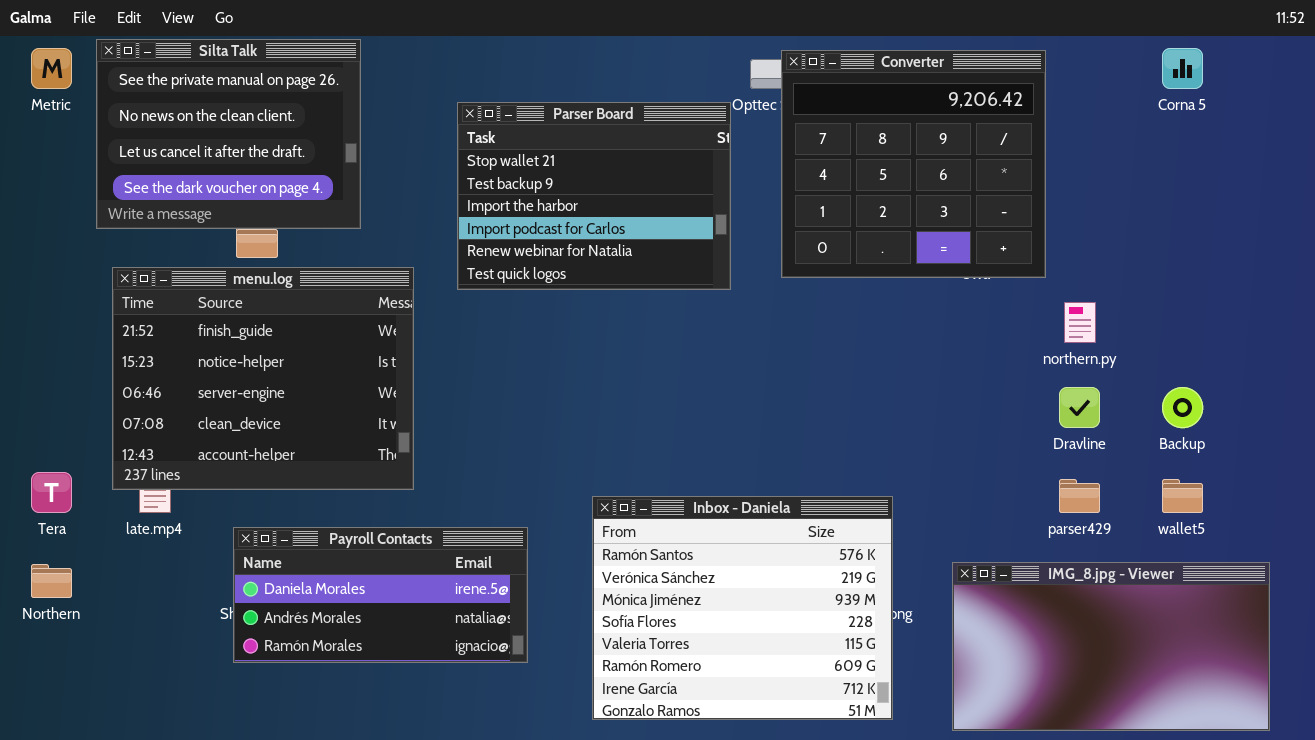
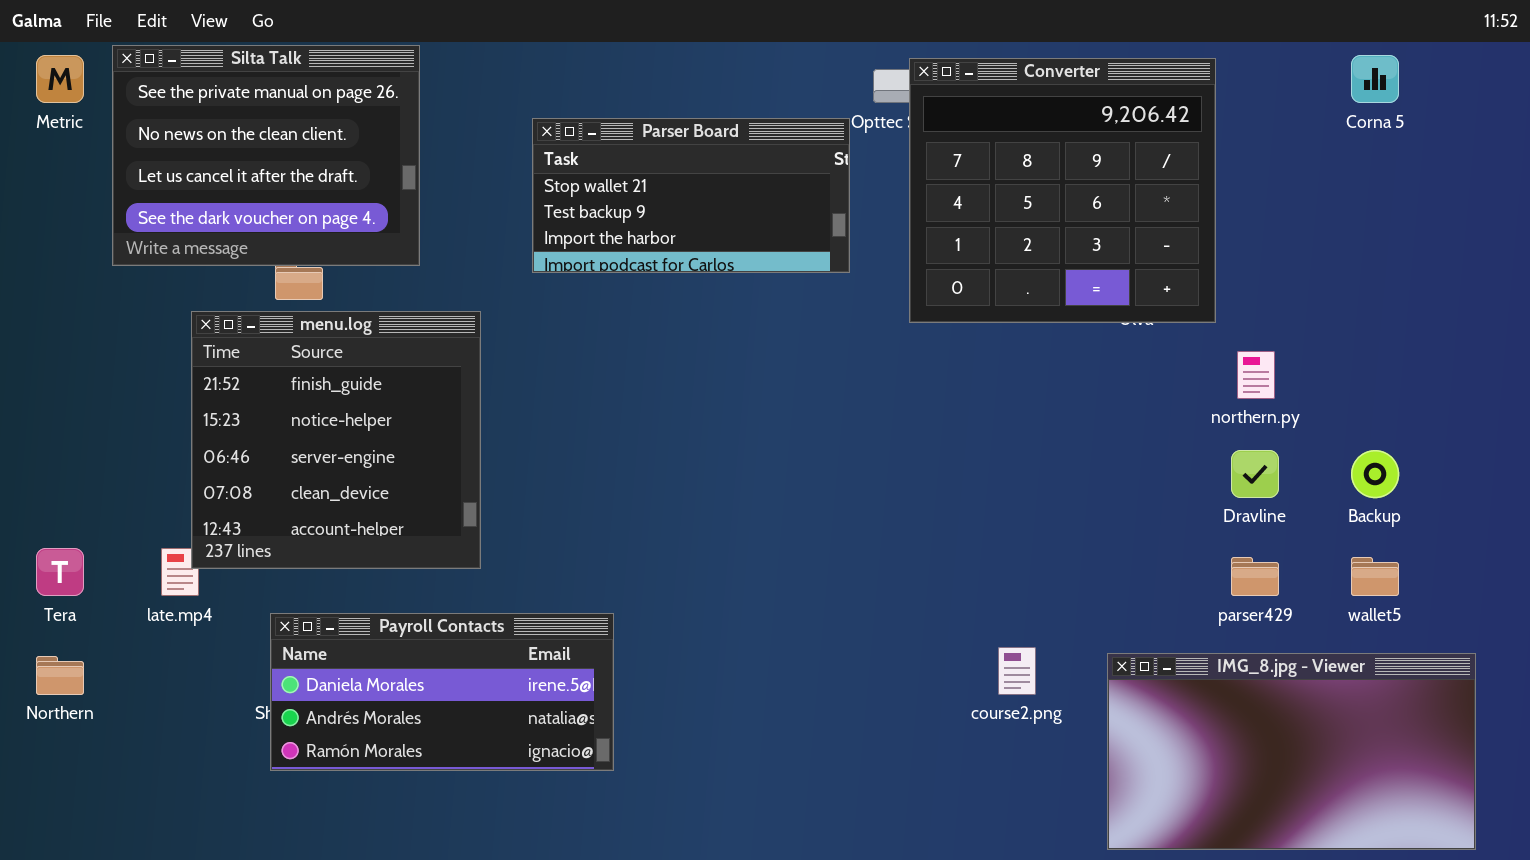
Parser Board: [457,102,731,290] -> [532,118,850,273], resized
menu.log: [112,267,414,490] -> [191,311,481,569], resized
Inbox - Daniela: [592,496,893,720] -> none, closed

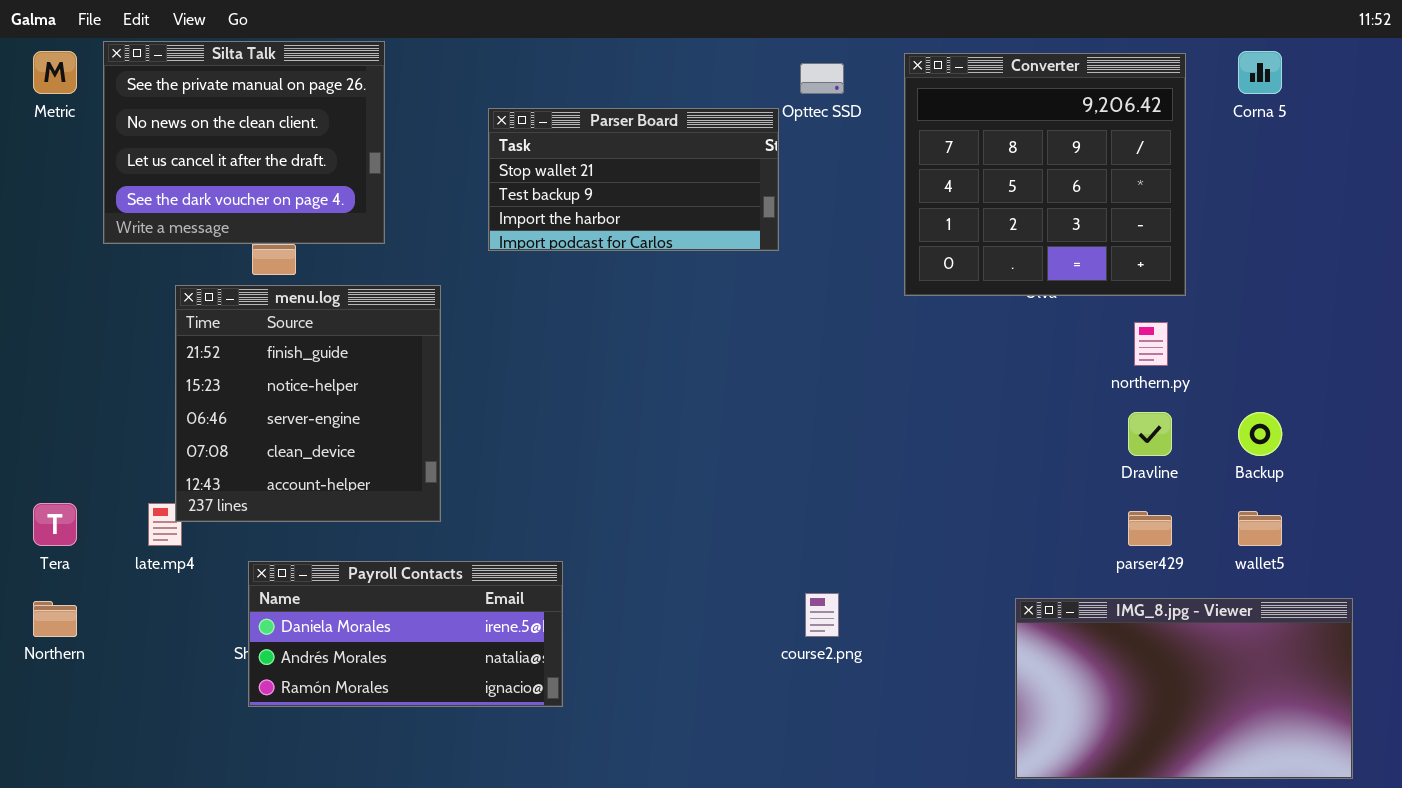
Converter: [909,58,1216,323] -> [904,53,1186,296], moved
course2.png: [998,647,1036,695] -> [805,593,839,637], moved

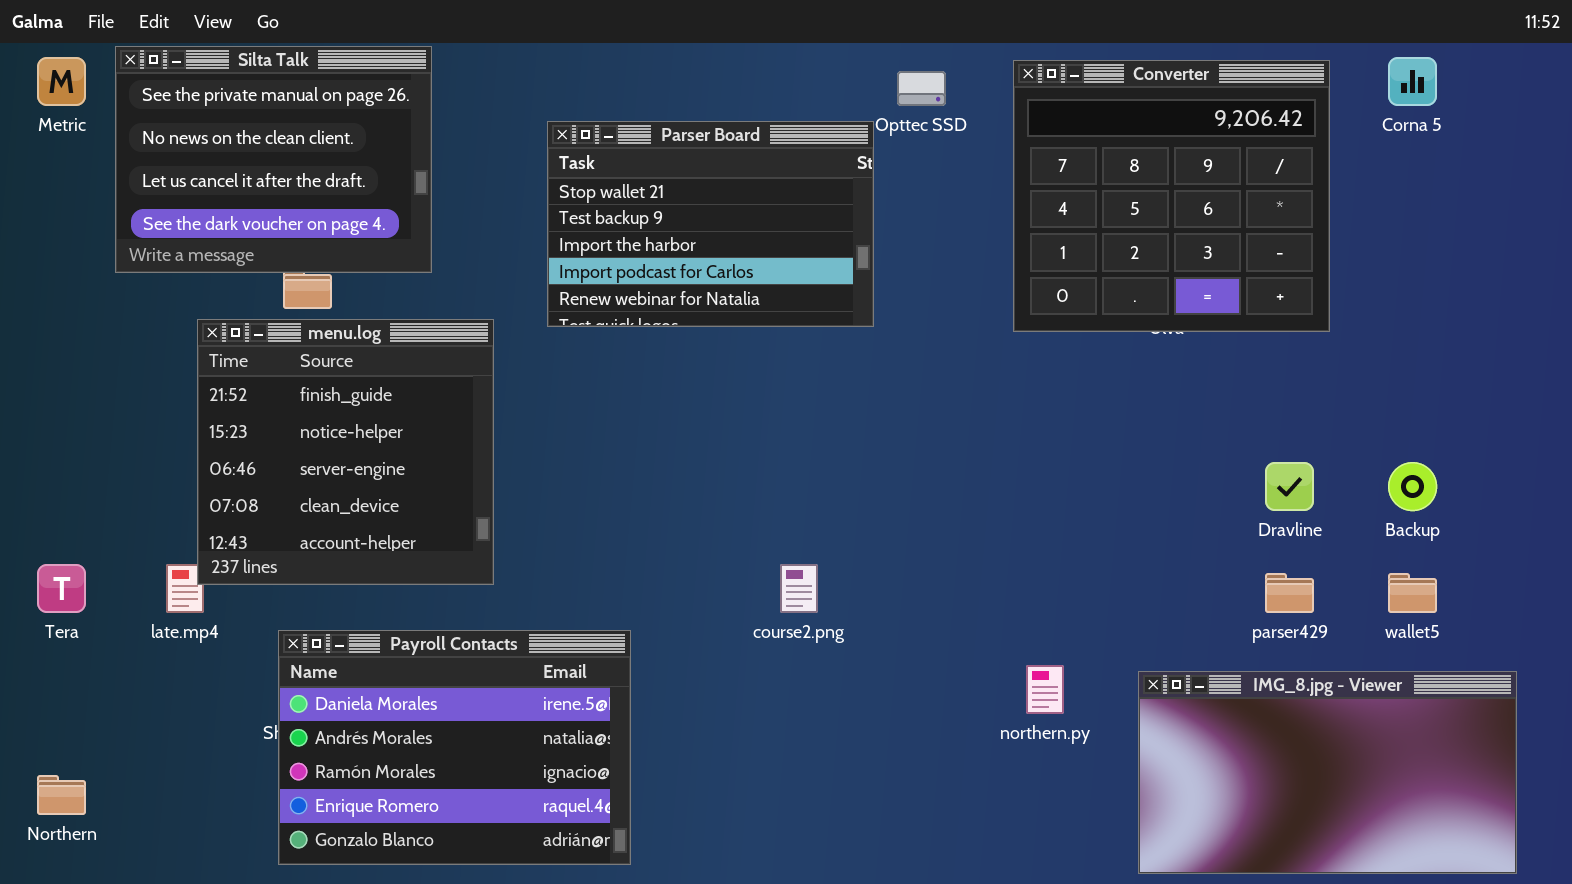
Parser Board: [488,108,779,251] -> [547,121,874,327], resized
northern.py: [1134,322,1168,366] -> [1026,665,1064,714], moved
Payroll Contacts: [248,561,563,707] -> [278,630,631,865], resized
course2.png: [805,593,839,637] -> [780,564,818,613], moved
Northern: [33,601,77,637] -> [37,775,86,815], moved

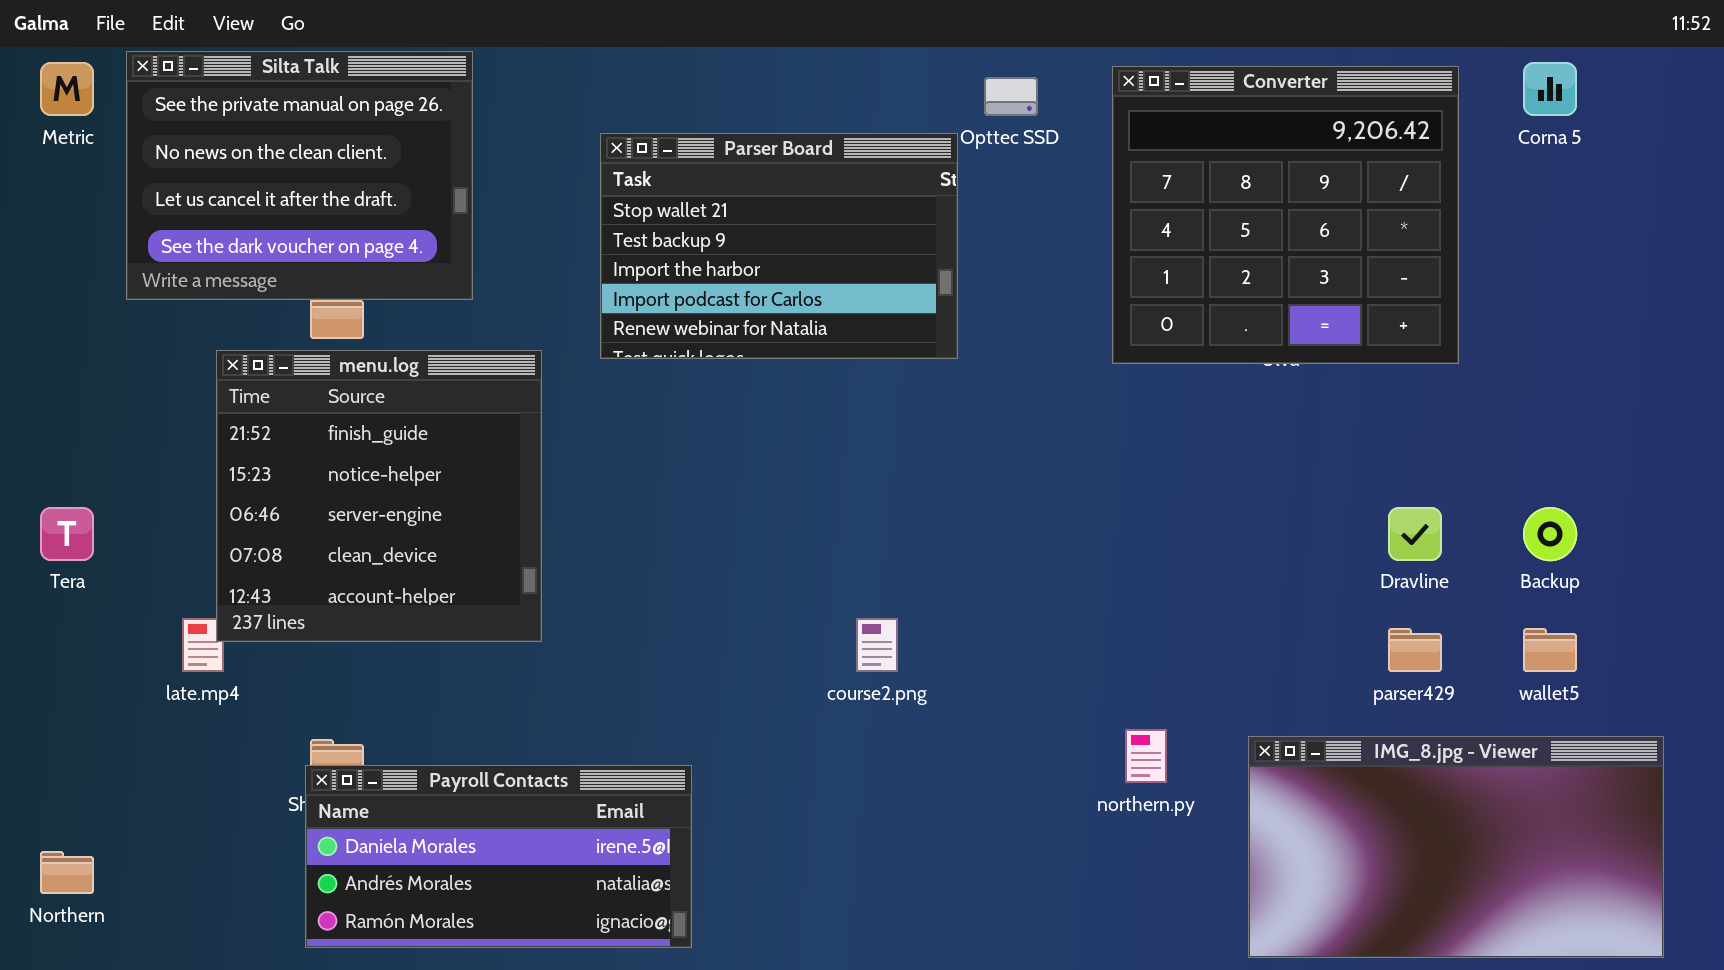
Tera: [37,564,86,613] -> [40,507,94,561], moved
Payroll Contacts: [278,630,631,865] -> [305,765,692,948], resized

